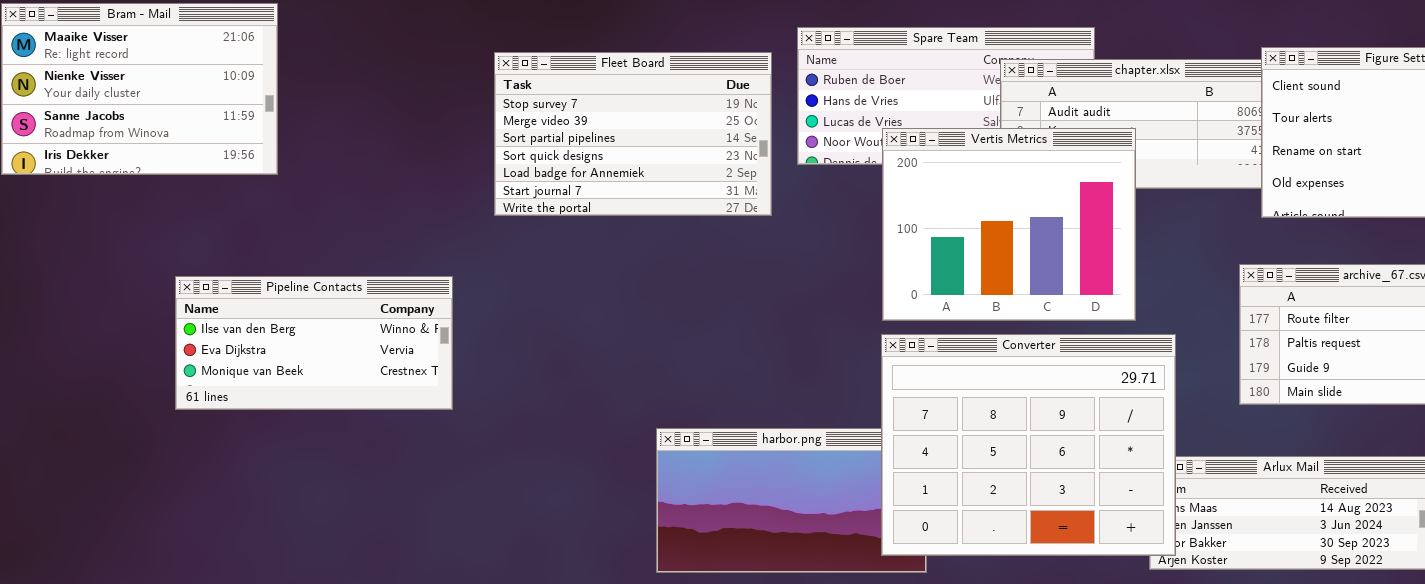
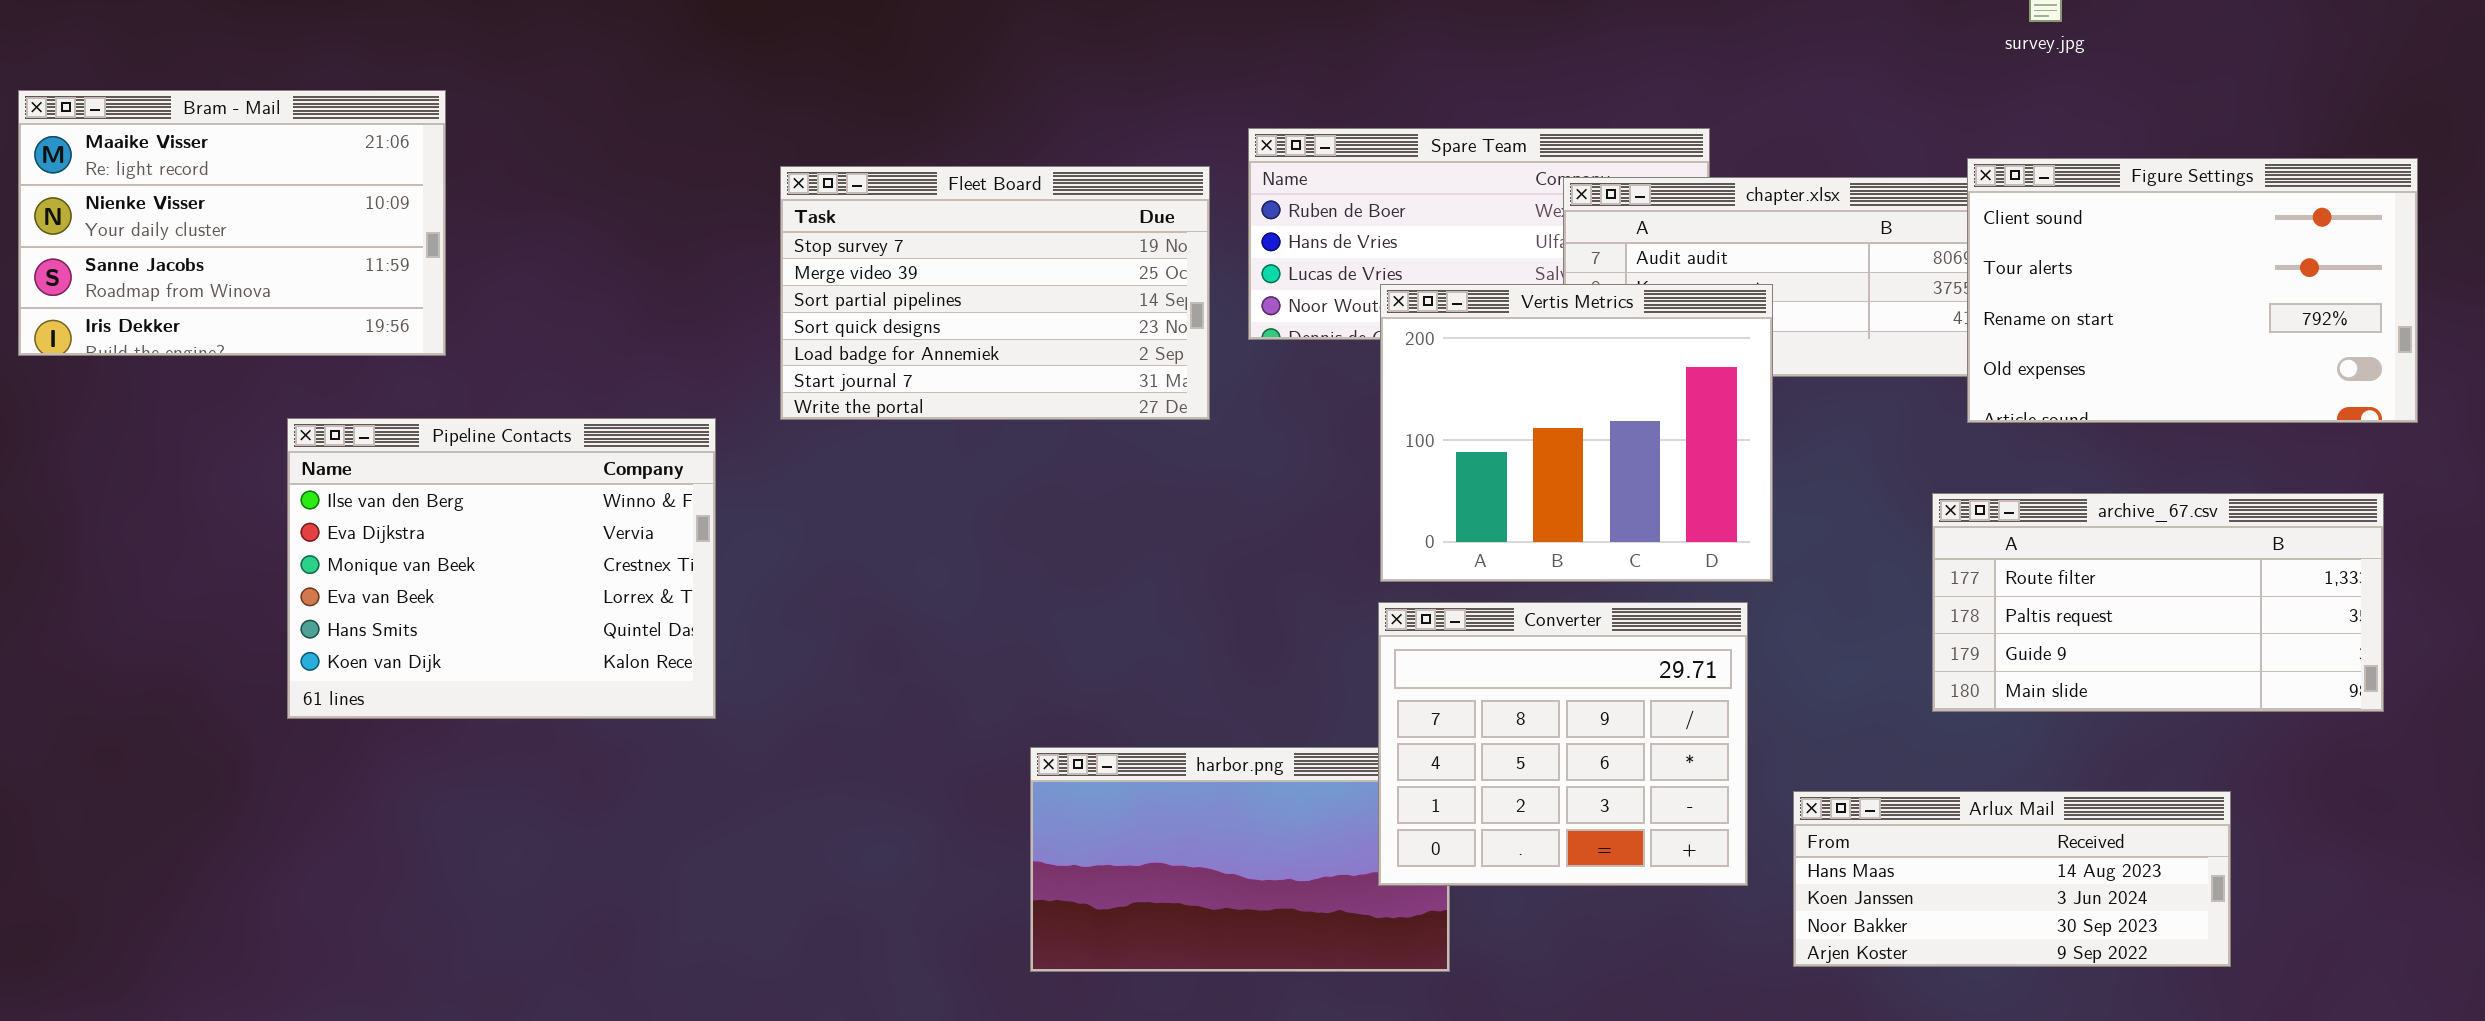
Pipeline Contacts: [175,276,453,410] -> [287,418,716,719], resized
Converter: [881,334,1176,556] -> [1378,602,1748,886], resized

